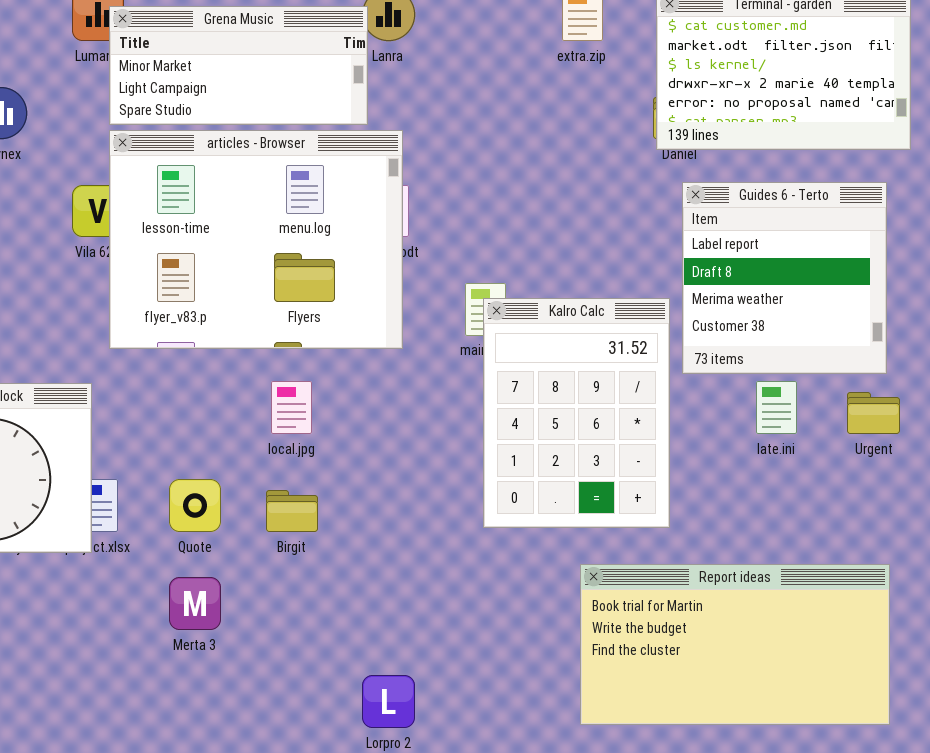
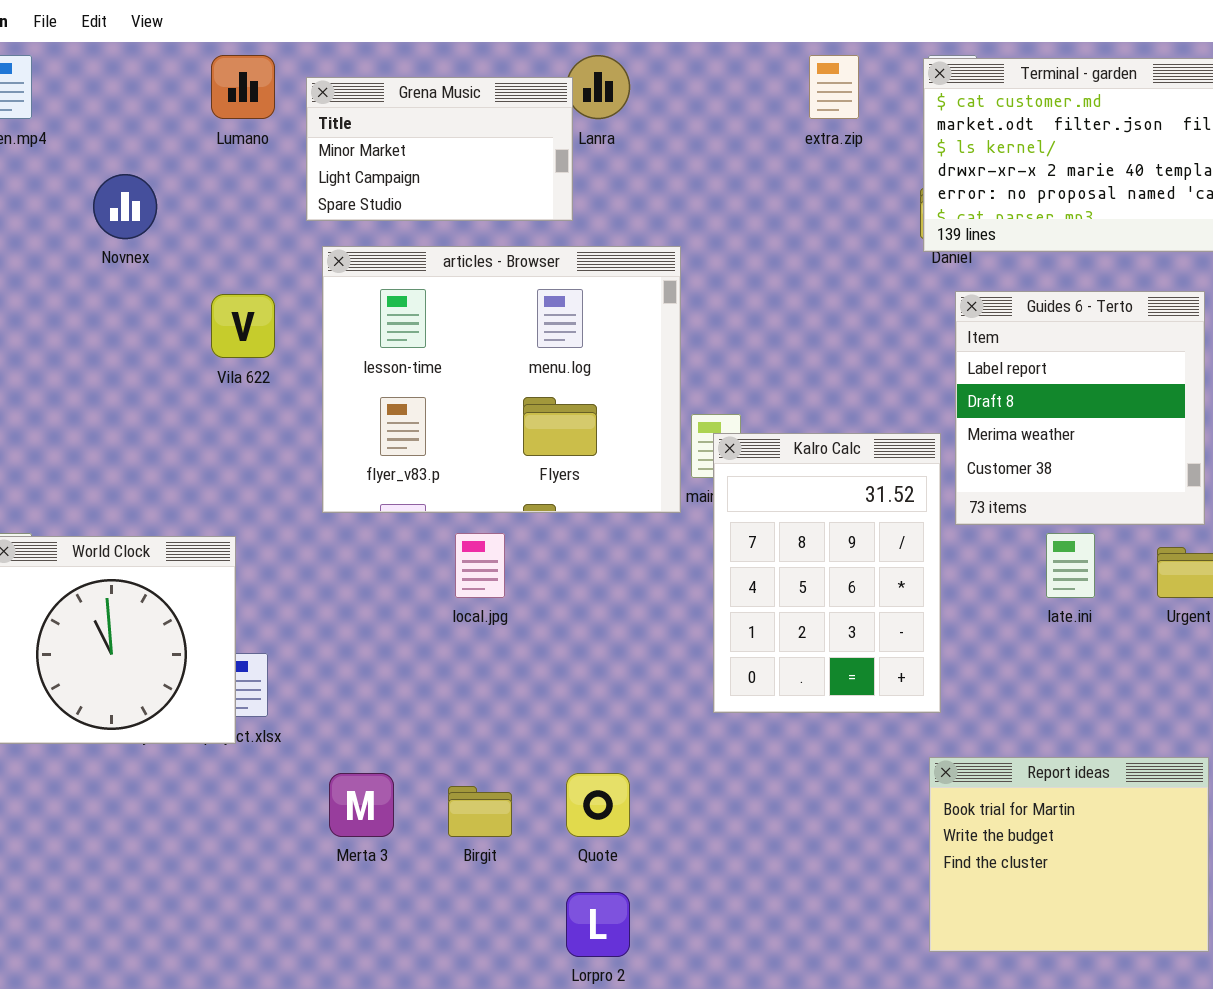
Grena Music: [109,6,368,125] -> [306,77,573,221], resized
articles - Browser: [109,130,403,349] -> [322,246,681,513], moved
Quote: [169,479,221,532] -> [566,773,630,837], moved
Birgit: [266,490,318,532] -> [448,786,512,837], moved
Report ideas: [580,564,890,725] -> [929,757,1209,952], resized

